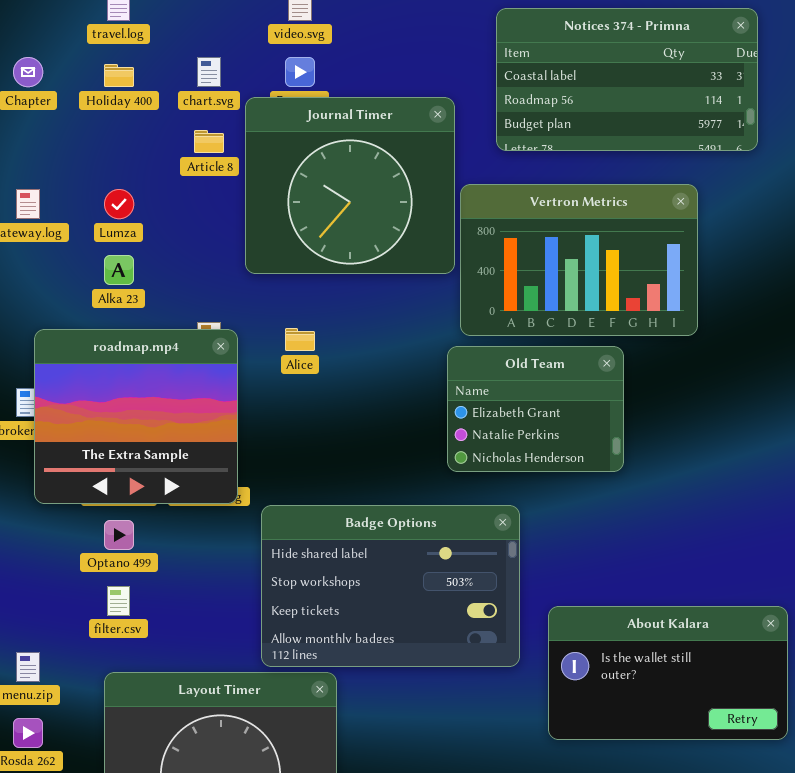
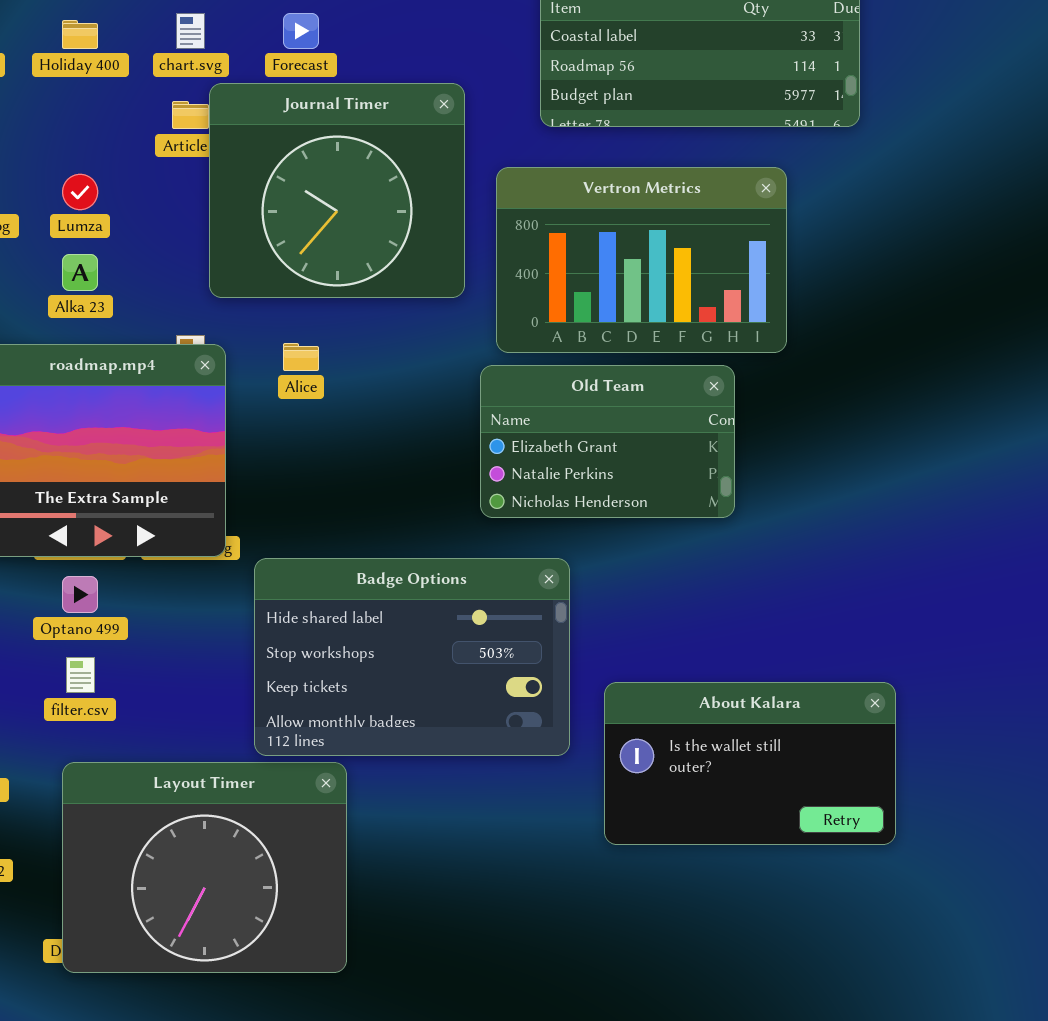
Journal Timer: [245,97,455,274] -> [209,83,465,298], moved
Old Team: [447,346,624,472] -> [480,365,735,518], resized

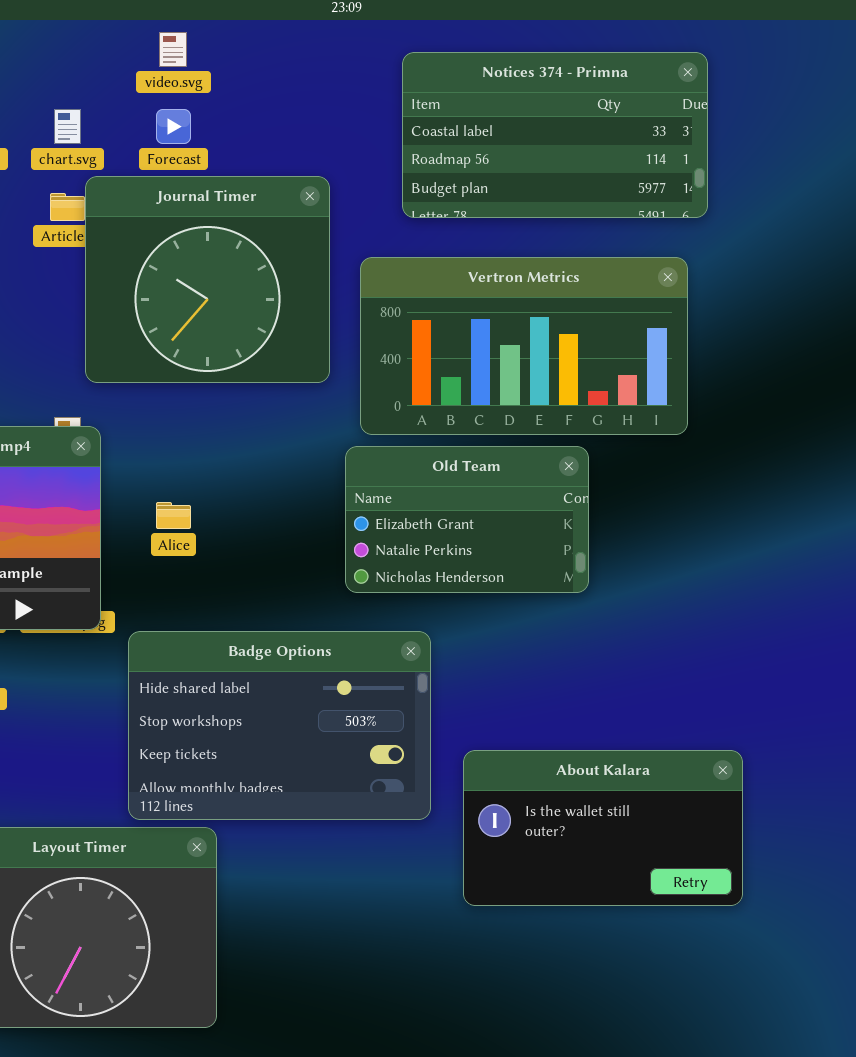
Vertron Metrics: [496,167,787,353] -> [360,257,688,435], resized
Alice: [283,343,319,371] -> [156,502,191,529], moved

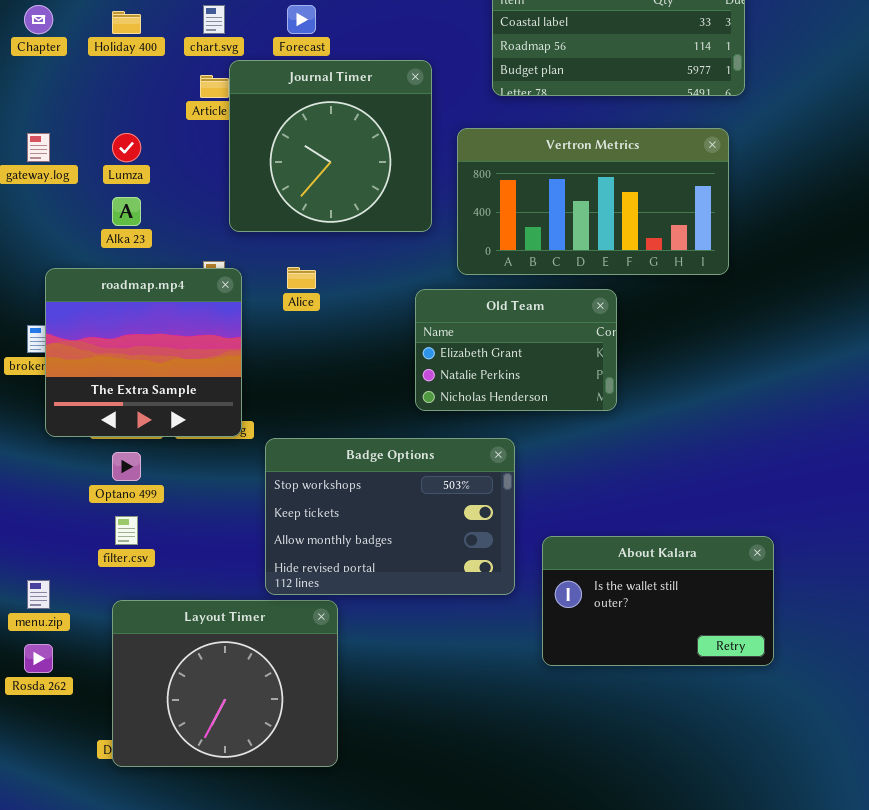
Old Team: [345,446,589,593] -> [415,289,617,411], moved
Alice: [156,502,191,529] -> [287,267,316,289], moved
Badge Options: [128,631,431,820] -> [265,438,515,595], scrolled down 1 row

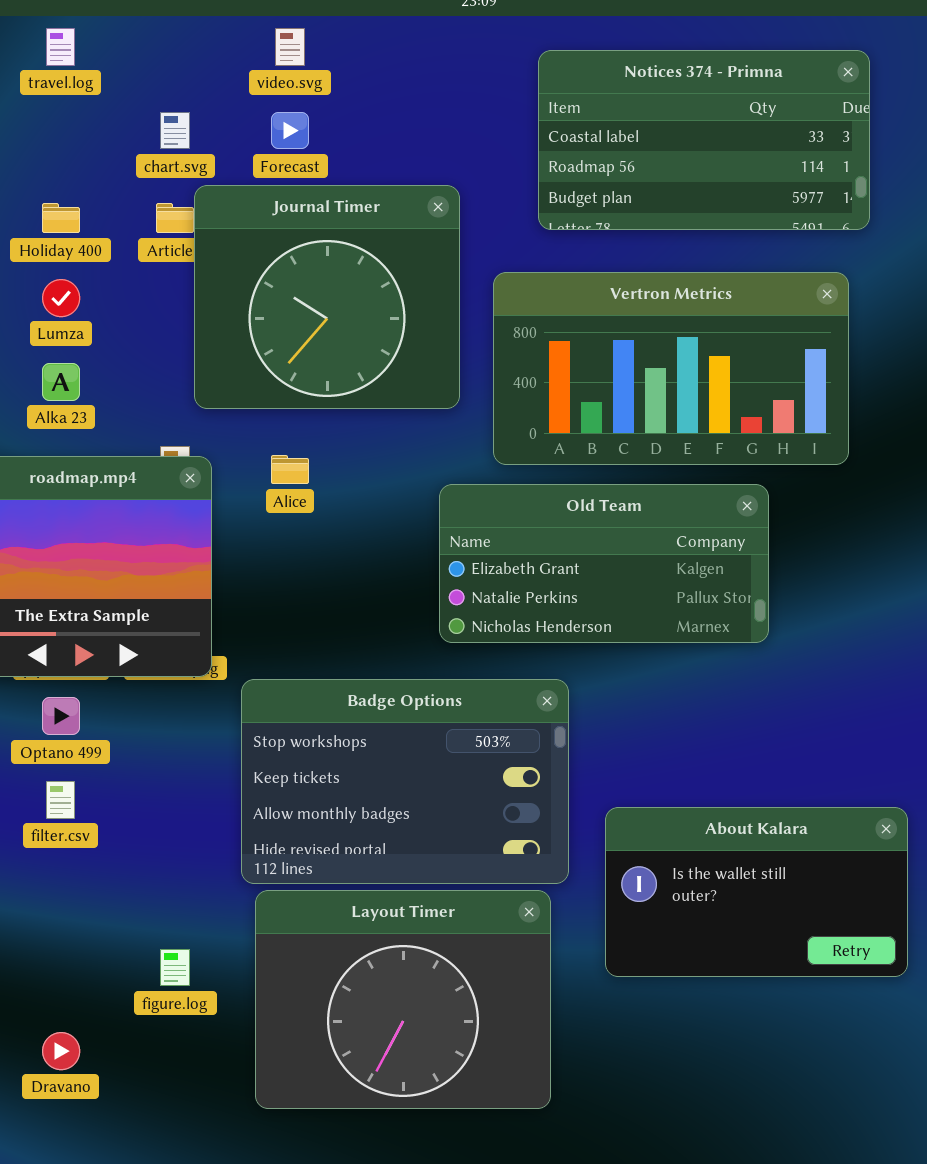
Holiday 400: [112,11,141,34] -> [42,203,80,233], moved
Old Team: [415,289,617,411] -> [439,484,769,643], resized
Layout Timer: [112,600,338,767] -> [255,890,551,1109], moved

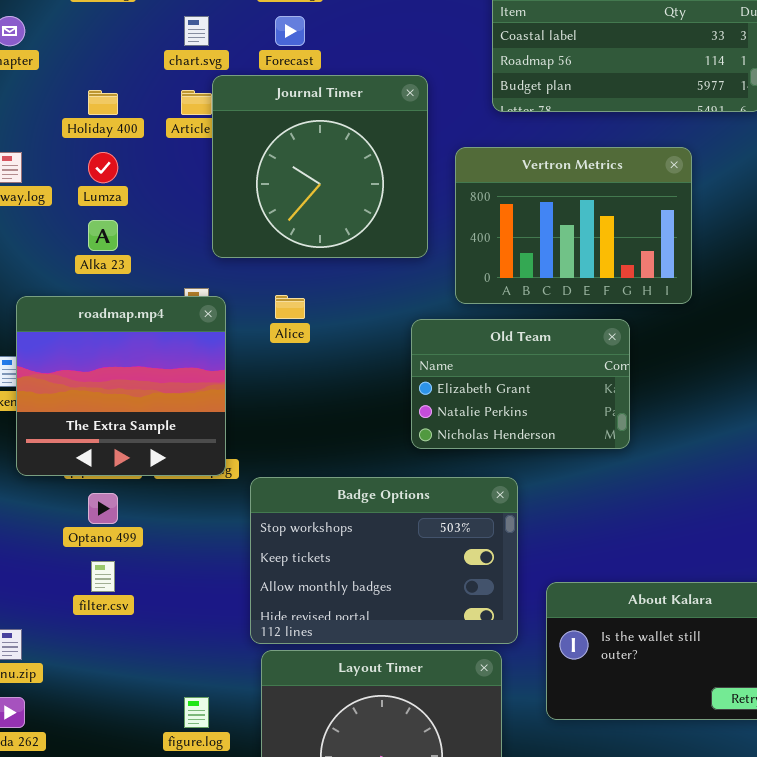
Vertron Metrics: [493,272,849,465] -> [455,147,692,304], resized
Old Team: [439,484,769,643] -> [411,319,630,449], resized

